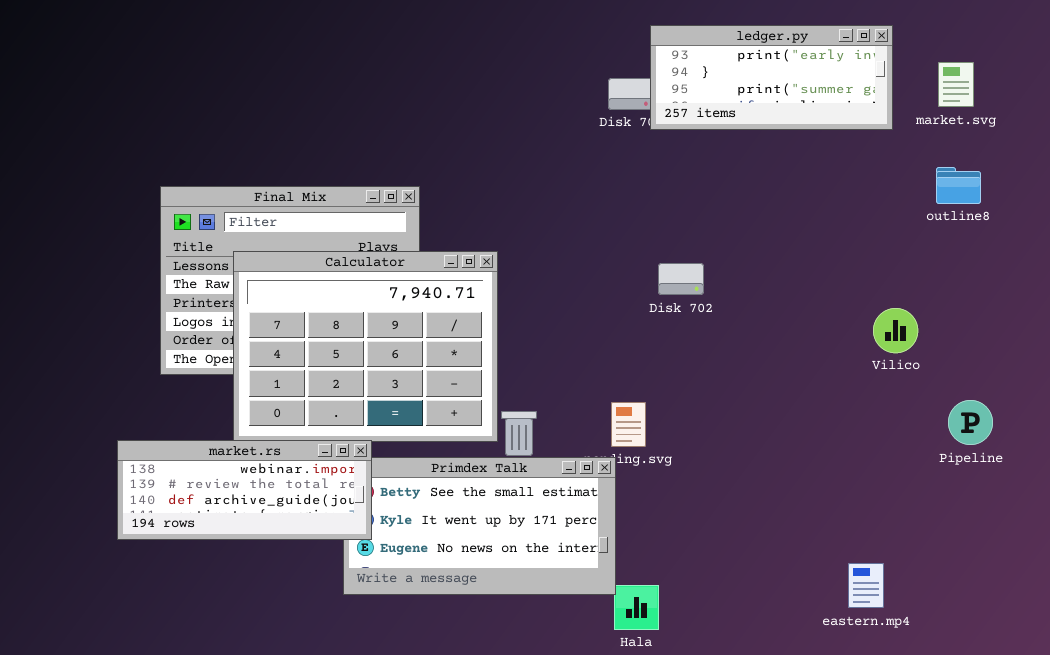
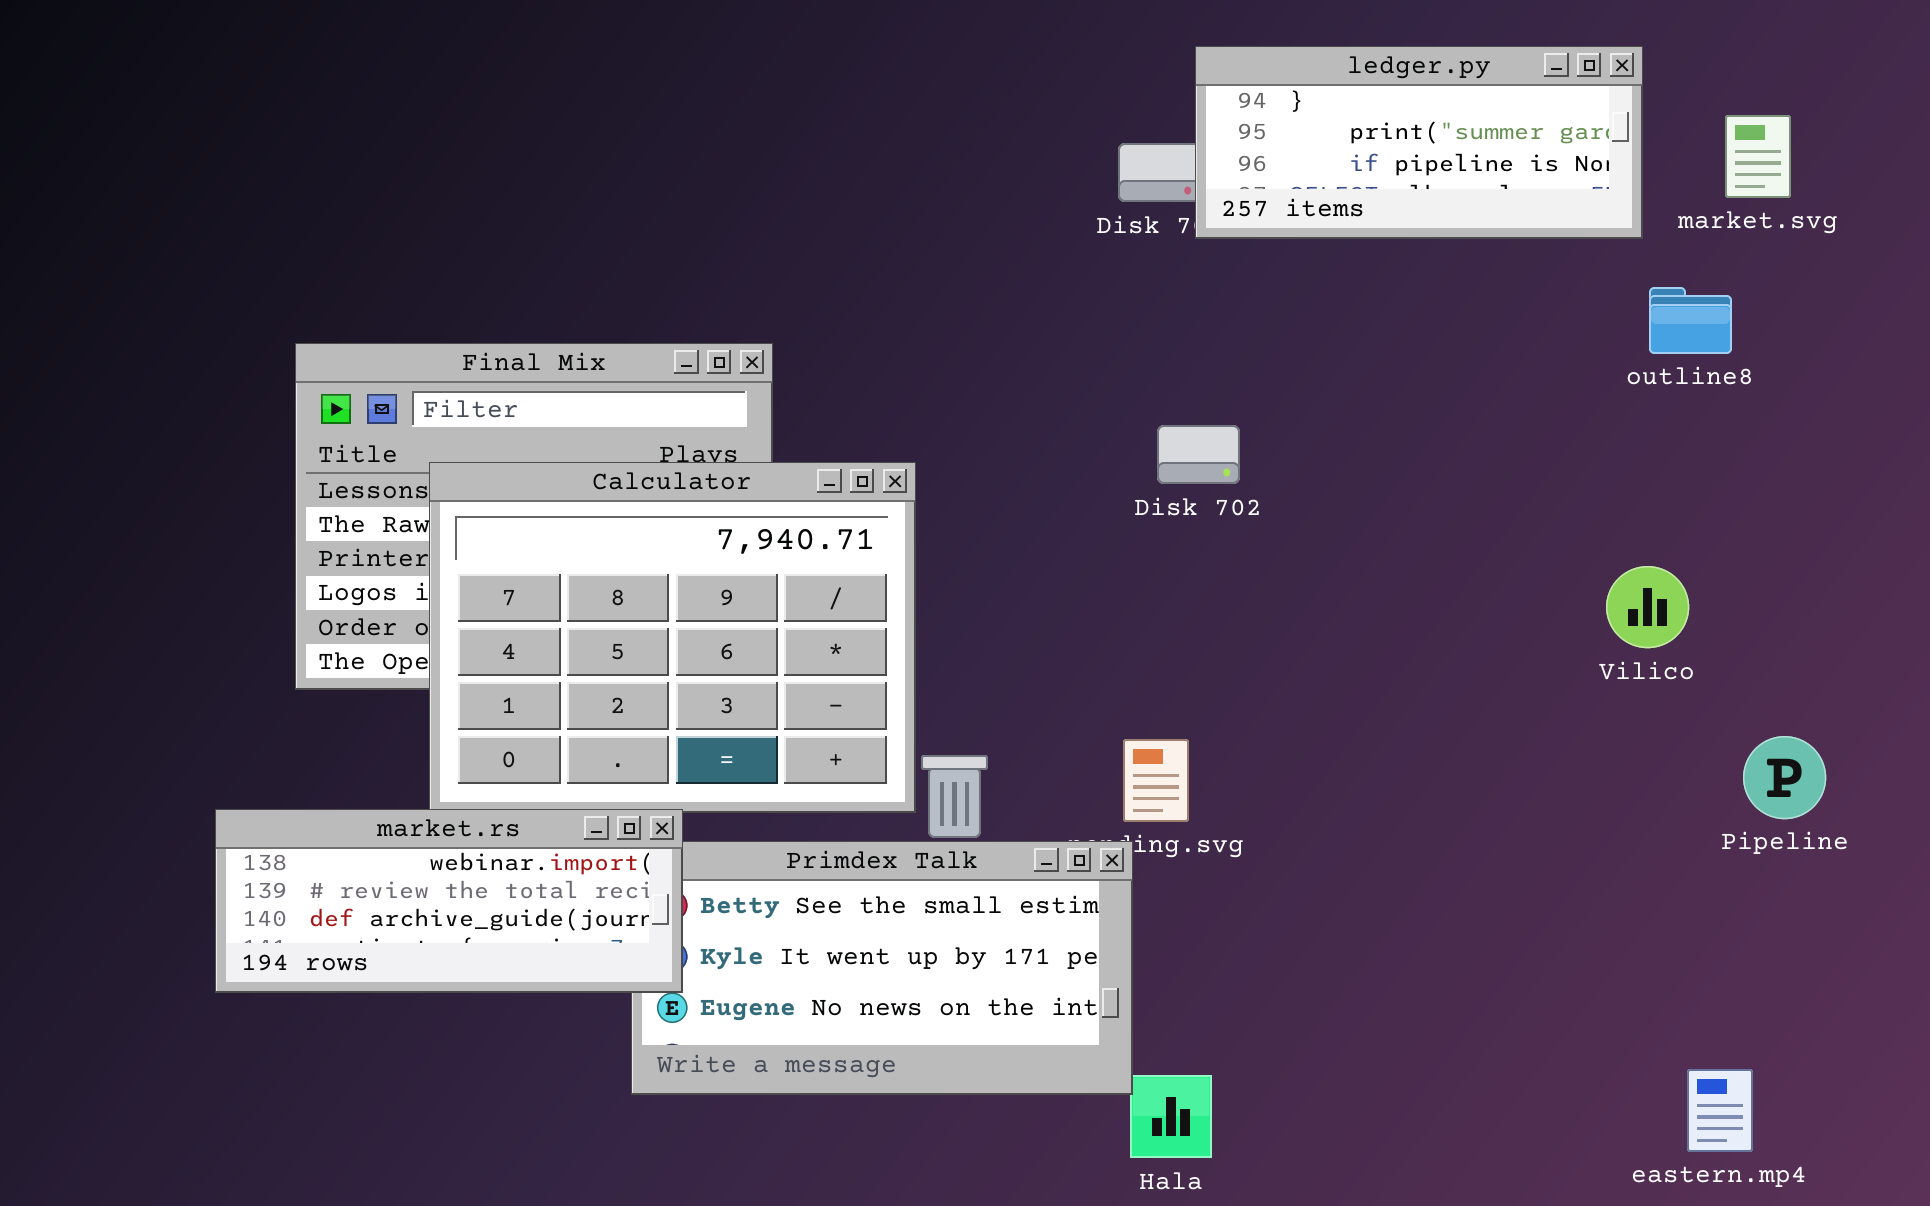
ledger.py: [650,25,893,130] -> [1195,46,1643,239], scrolled down 1 row
outline8: [936,167,981,204] -> [1649,287,1732,354], moved
Disk 702: [658,263,704,295] -> [1157,425,1240,484], moved
eastern.mp4: [848,563,884,608] -> [1687,1069,1753,1152], moved

